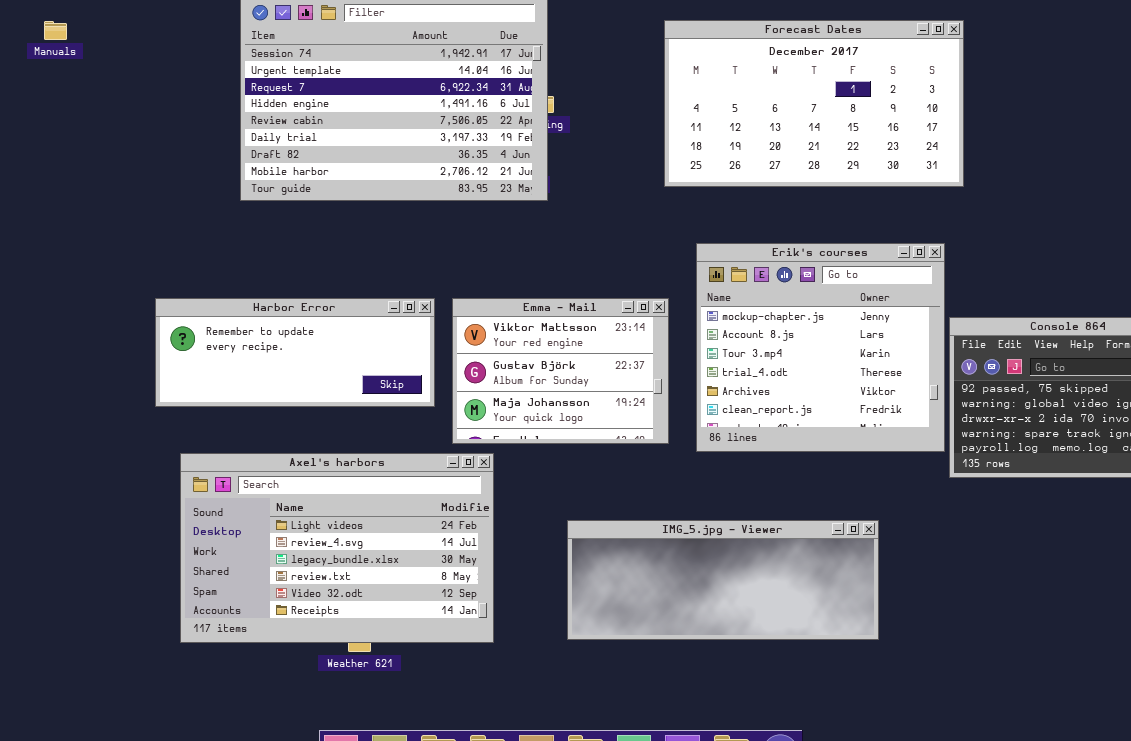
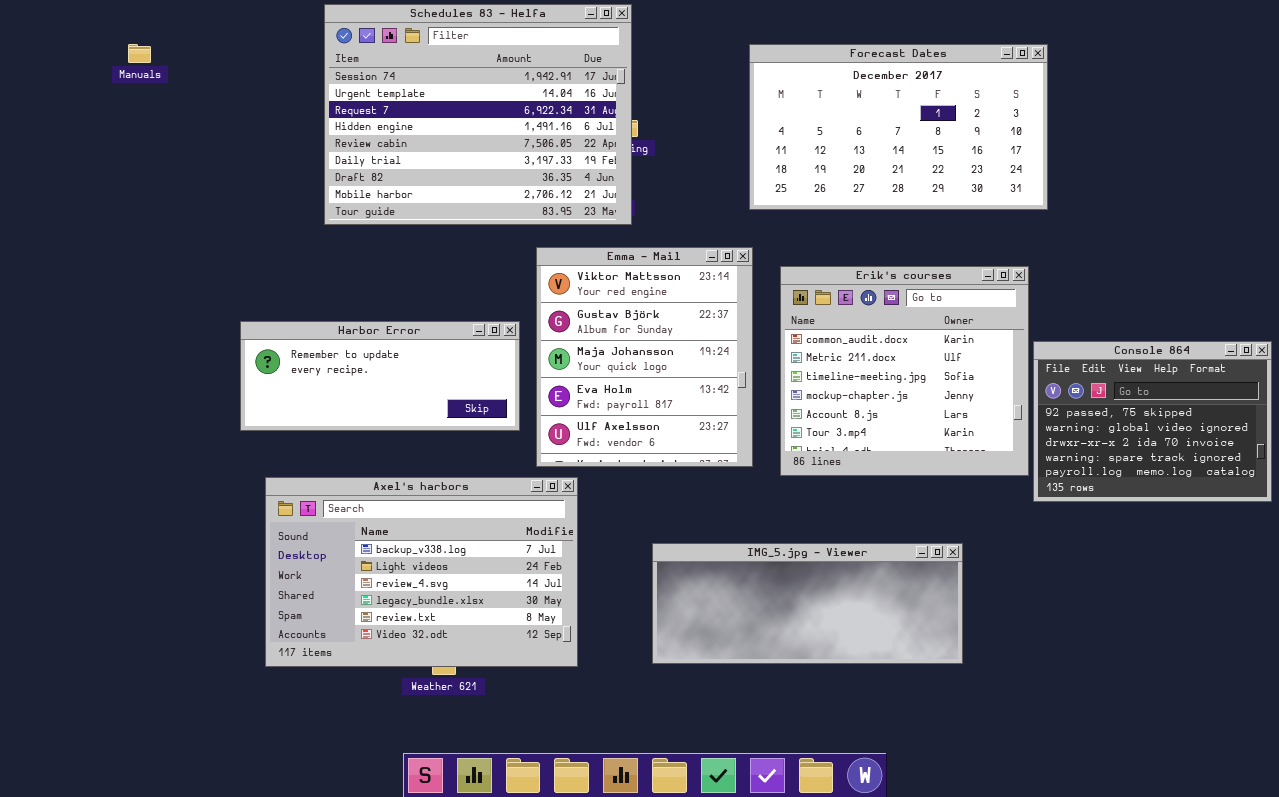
Erik's courses: [696,243,945,452] -> [780,266,1029,476], scrolled up 3 rows
Emma - Mail: [452,298,669,444] -> [536,247,753,467], resized
Axel's harbors: [180,453,494,643] -> [265,477,578,667], scrolled up 1 row

